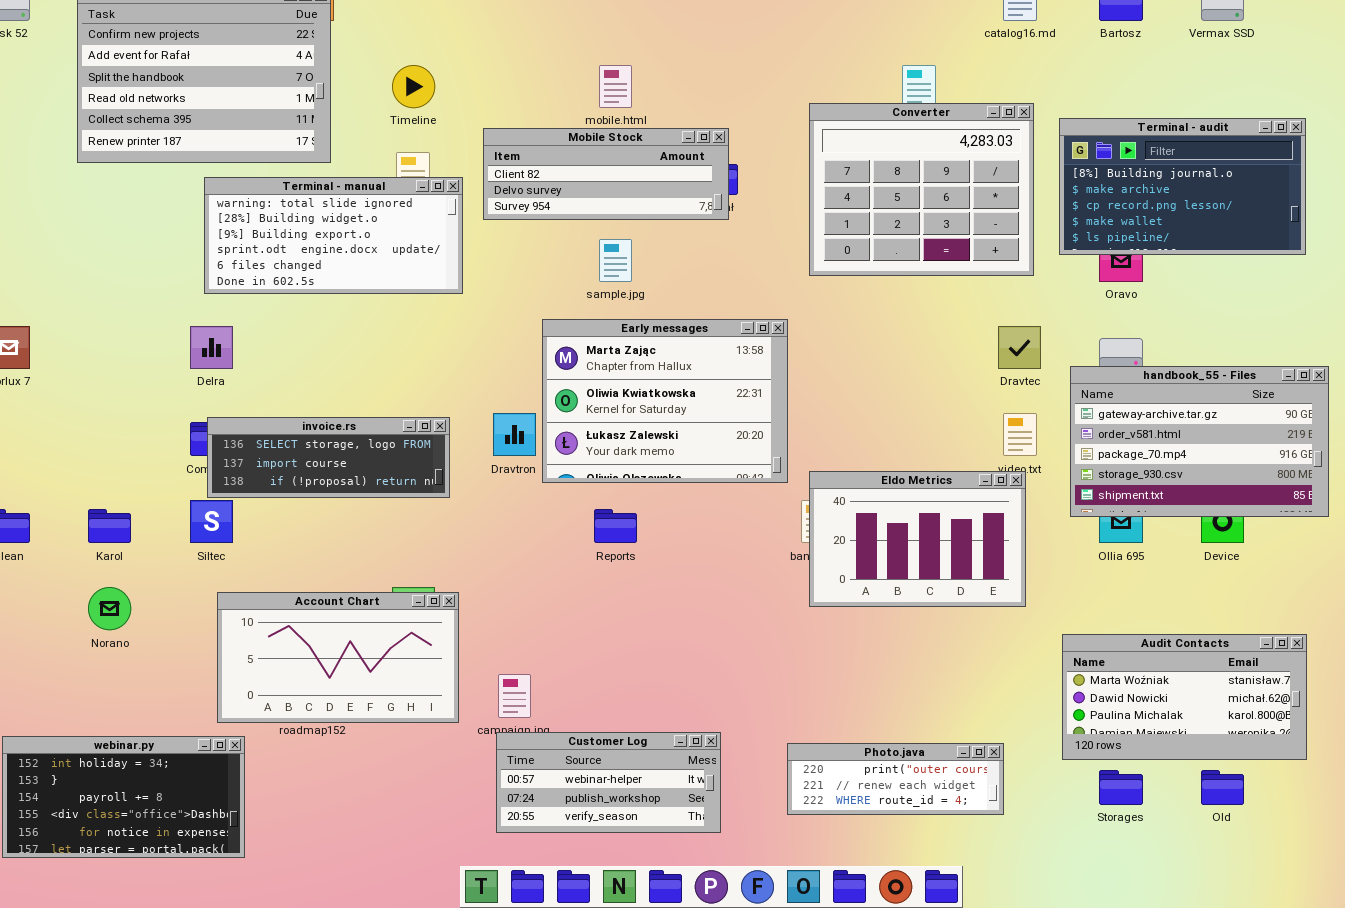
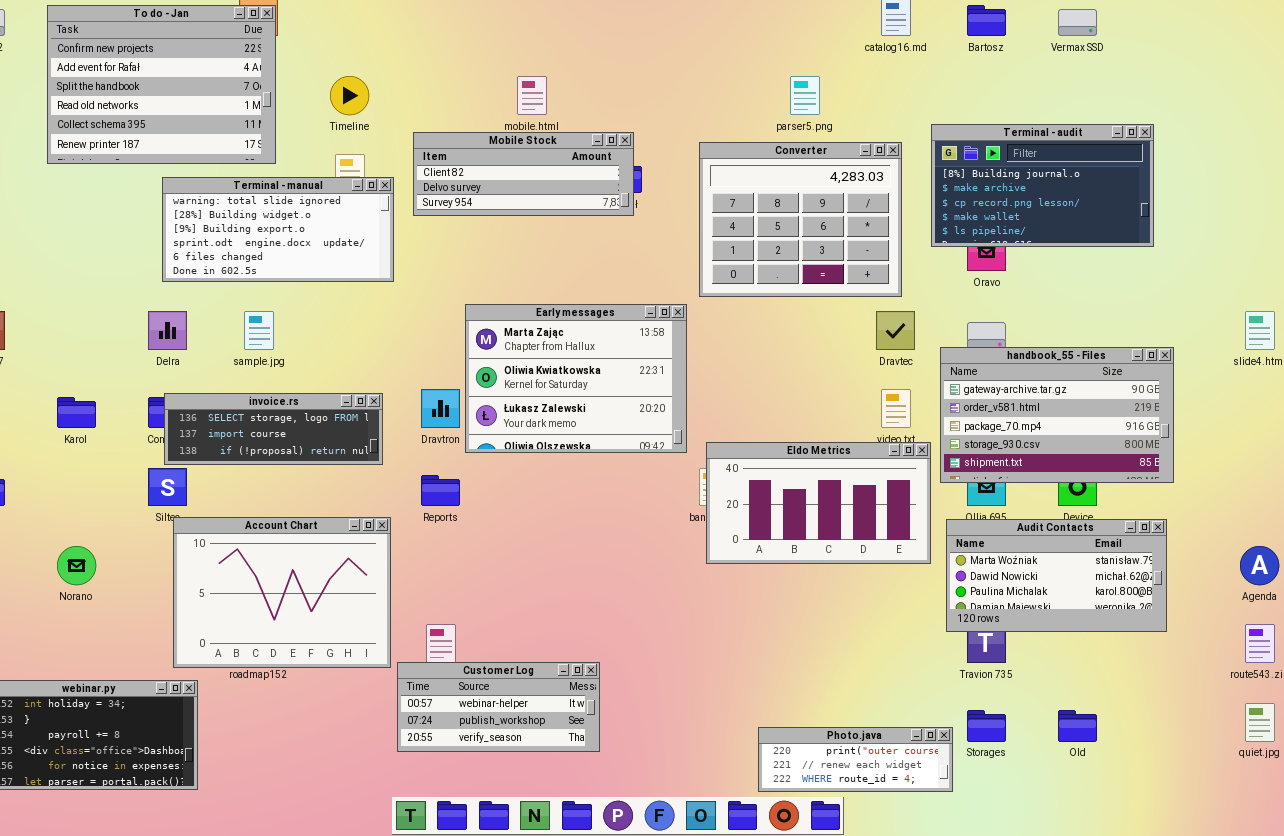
Converter: [809,103,1034,276] -> [699,142,902,297], moved
sample.jpg: [599,239,632,282] -> [244,311,274,350], moved
Eldo Metrics: [809,471,1026,607] -> [706,442,931,564], resized
Karol: [88,509,131,543] -> [57,397,96,428], moved
Reports: [594,509,637,543] -> [421,475,460,506], moved
Account Chart: [217,592,459,723] -> [173,517,391,668], resized
Audit Contacts: [1062,634,1307,760] -> [946,519,1167,632], moved
Customer Log: [496,732,721,833] -> [397,662,600,752], moved
Photo.java: [787,743,1004,815] -> [758,727,953,792], moved

